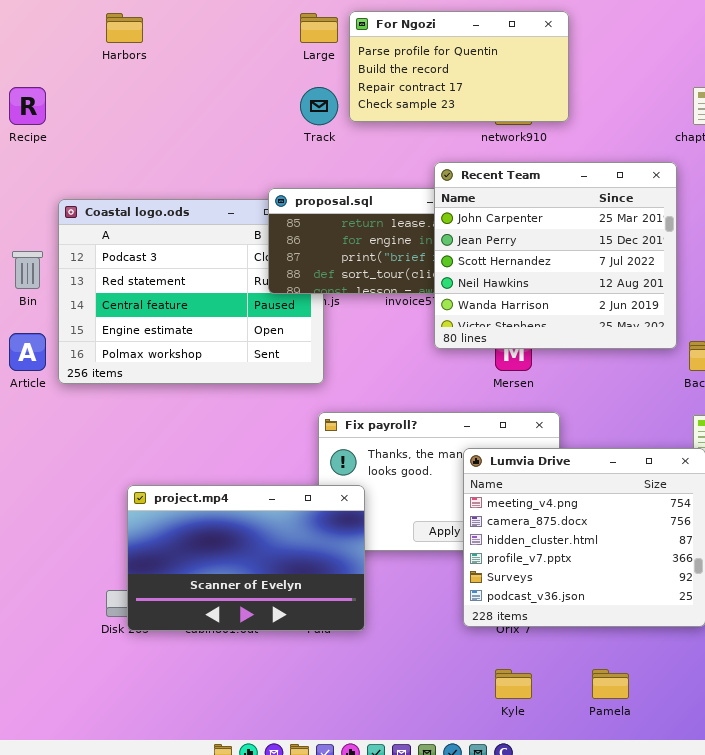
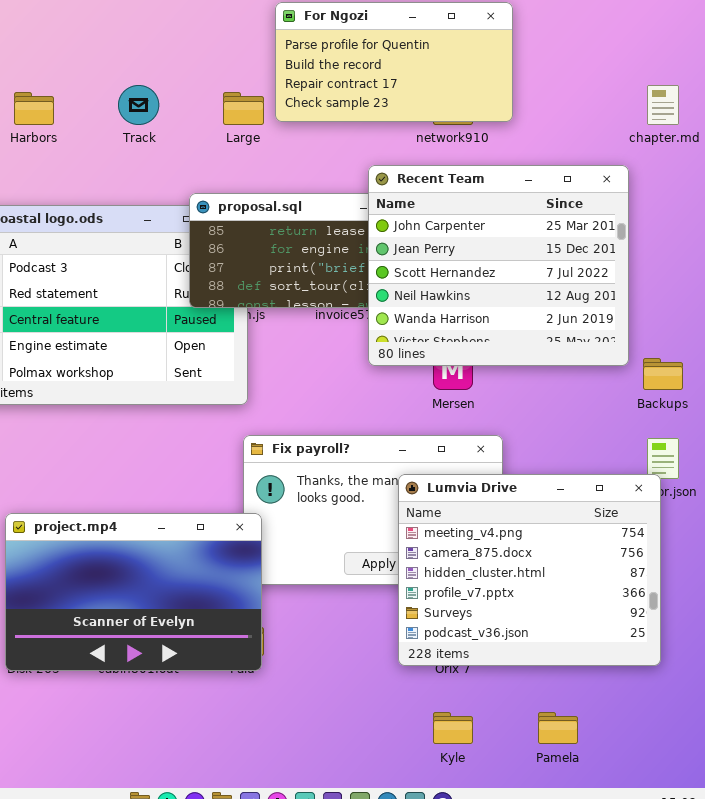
Harbors: [106,13,143,43] -> [14,92,54,125], moved
Large: [300,13,338,43] -> [223,92,264,125], moved
Track: [300,87,338,125] -> [118,85,159,125], moved
project.mp4: [127,485,365,631] -> [5,513,262,671], moved

